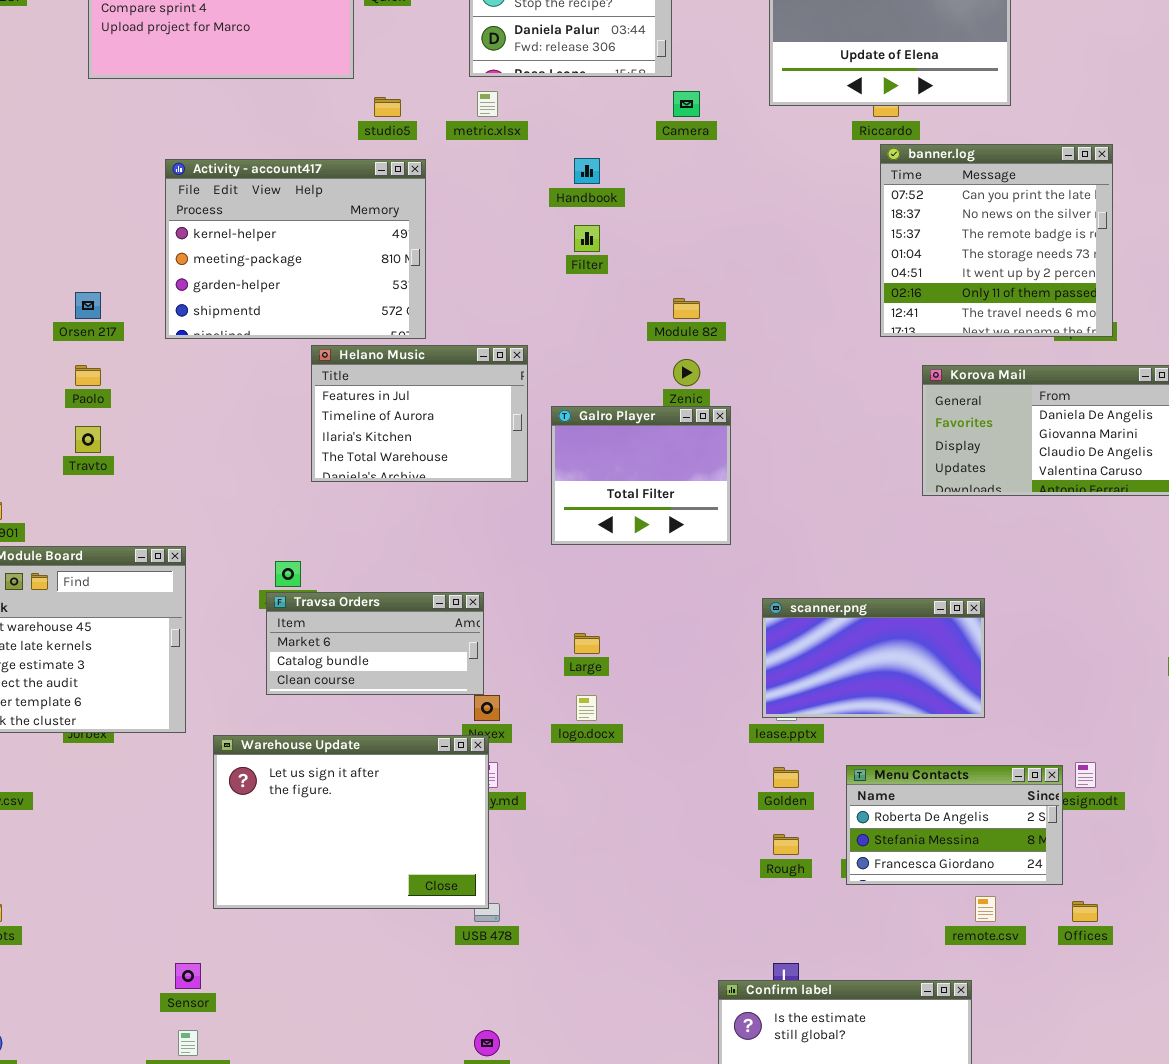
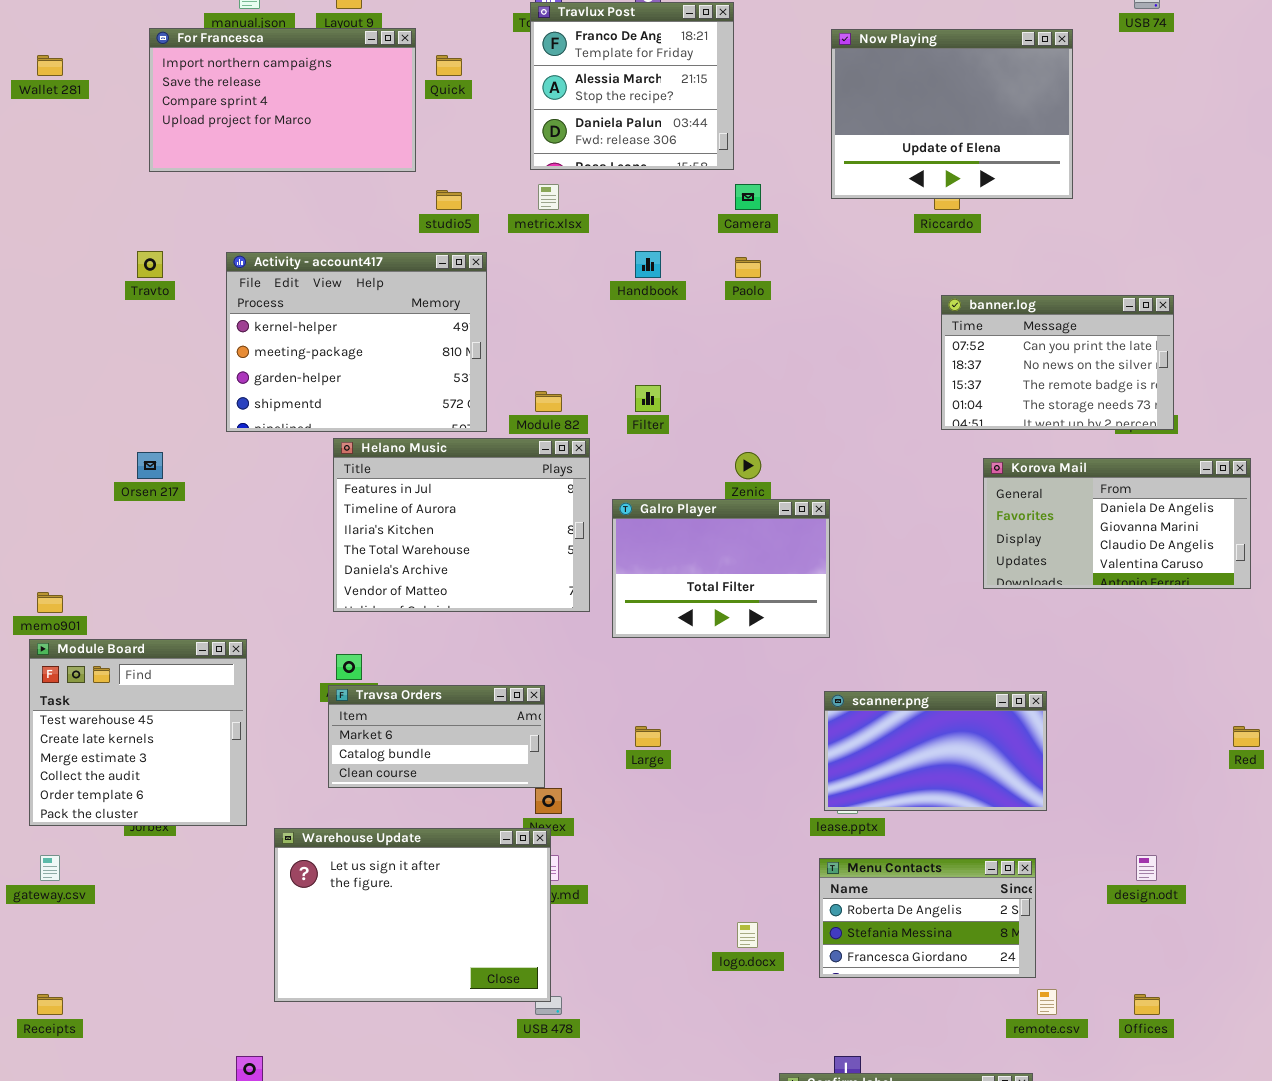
banner.log: [880,144,1113,337] -> [941,295,1174,430], resized
Filter: [574,225,600,252] -> [635,385,661,412], moved
Orsen 217: [75,292,101,319] -> [137,452,163,479], moved
Module 82: [673,298,700,319] -> [535,391,562,412], moved
Helano Music: [311,345,528,482] -> [333,438,590,612], resized
Paolo: [75,365,101,386] -> [735,257,761,278], moved
Galro Player: [551,406,731,545] -> [612,499,830,638], resized
Travto: [75,426,101,453] -> [137,251,163,278], moved
logo.docx: [576,695,597,721] -> [737,922,758,948], moved
Menu Contacts: [846,765,1063,885] -> [819,858,1036,978], moved

